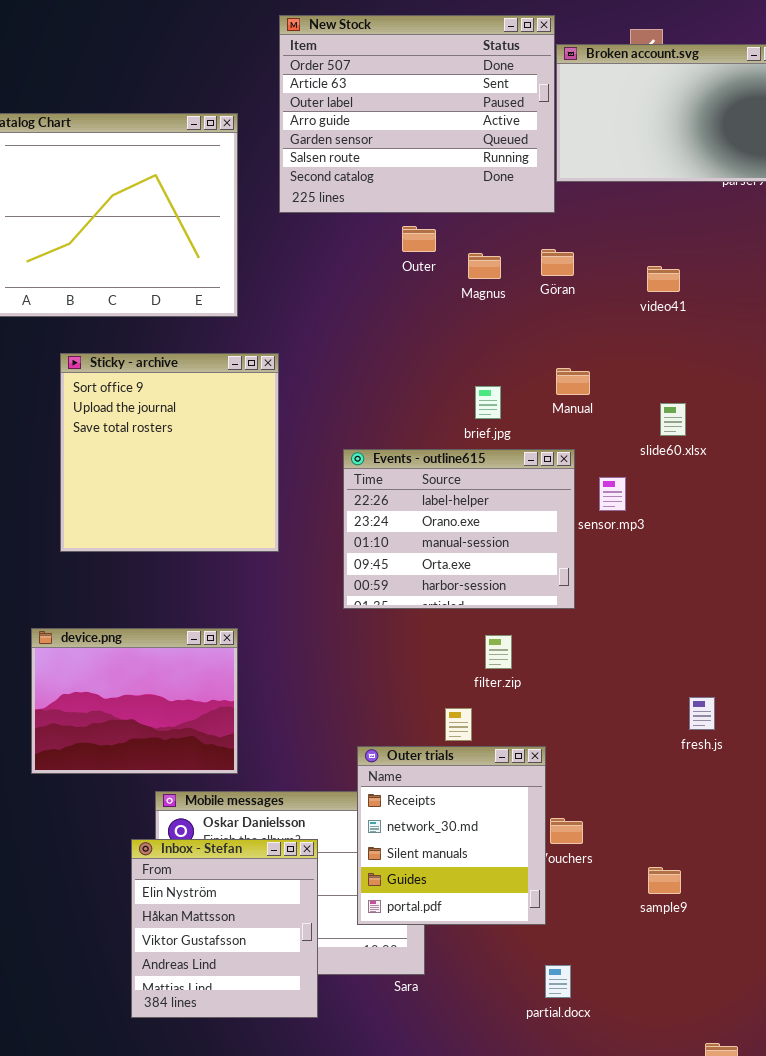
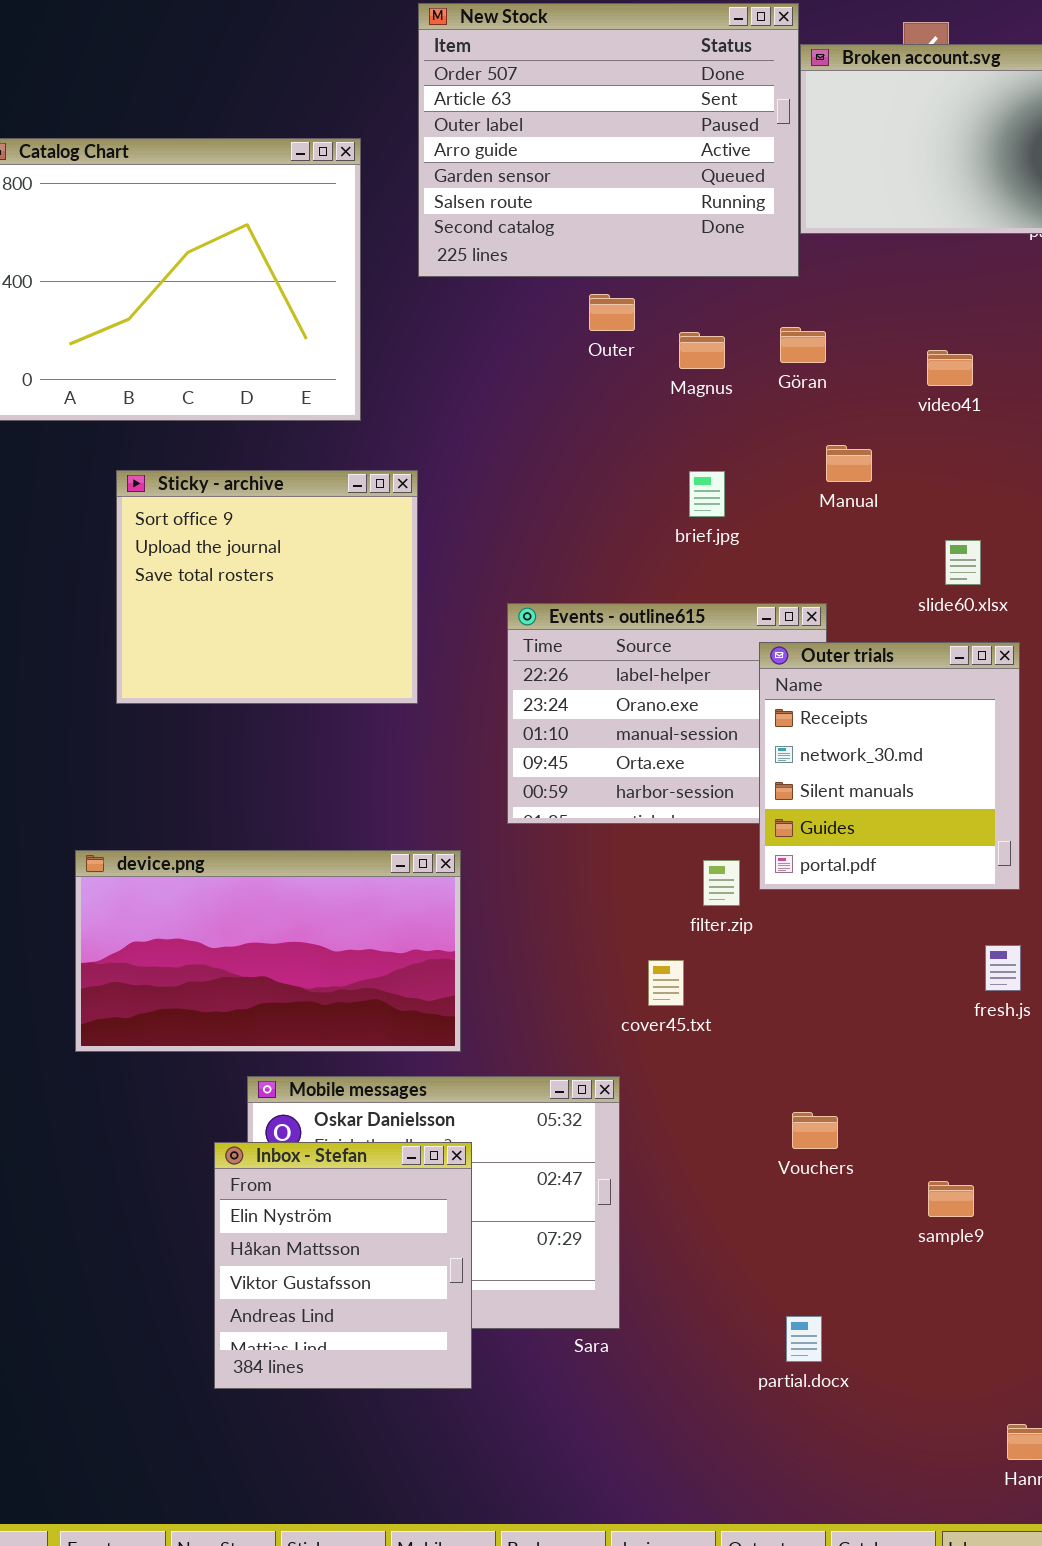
Sticky - archive: [60,353,279,552] -> [116,470,418,704], resized
Manual: [556,368,590,395] -> [826,445,872,482], moved
brief.jpg: [475,386,501,419] -> [689,471,725,517], moved
device.png: [31,628,238,774] -> [75,850,461,1052], resized
Outer trials: [357,746,546,925] -> [759,642,1020,890], moved

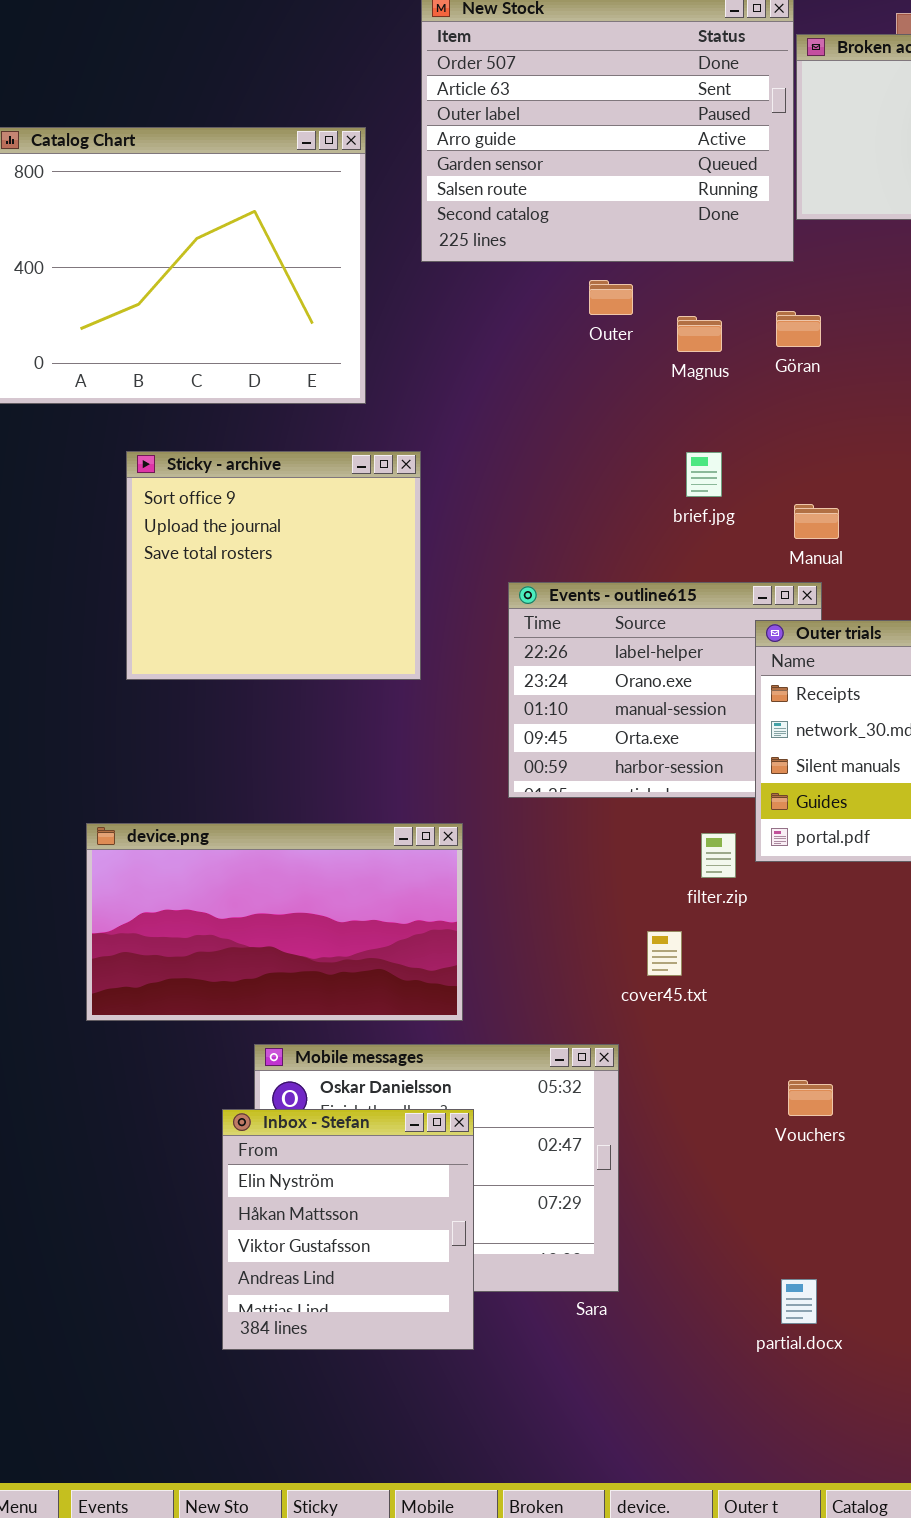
Manual: [826,445,872,482] -> [794,504,839,539], moved

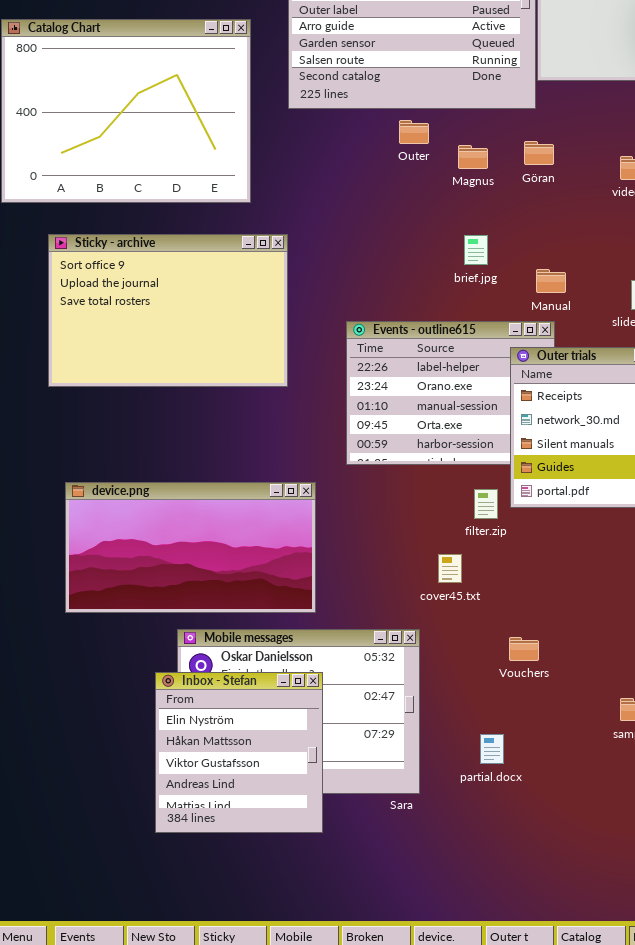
Sticky - archive: [126,451,421,680] -> [48,234,288,387], resized
Vouchers: [788,1080,833,1116] -> [509,637,539,661], moved
partial.docx: [781,1279,817,1324] -> [480,734,504,764], moved

